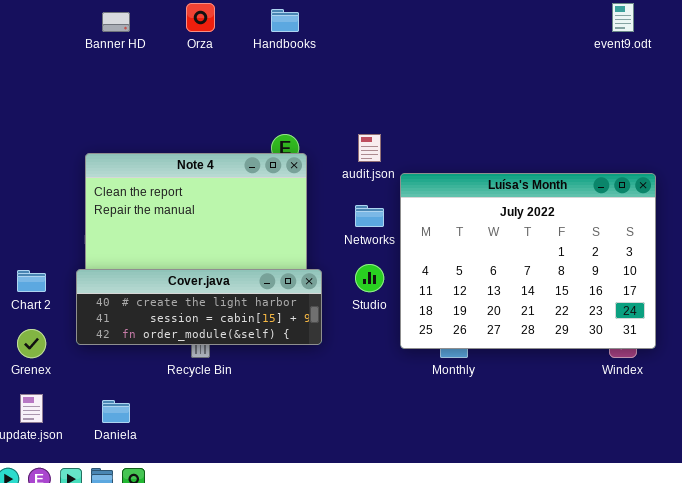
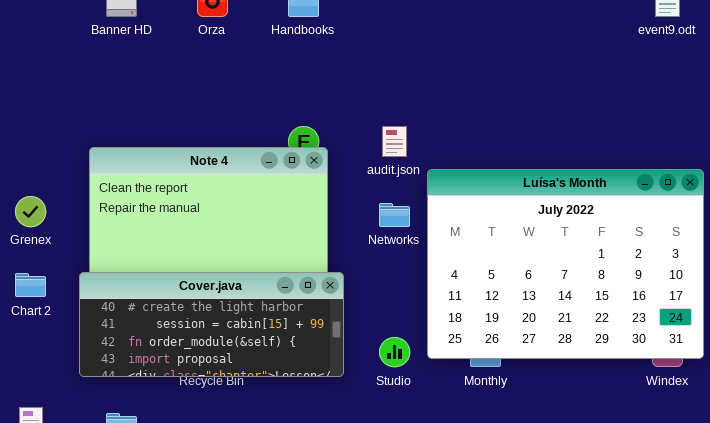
Studio: [355,264,384,292] -> [379,337,410,367], moved
Cover.java: [76,269,322,345] -> [79,272,344,377], resized
Grenex: [17,329,46,358] -> [15,196,46,227], moved

